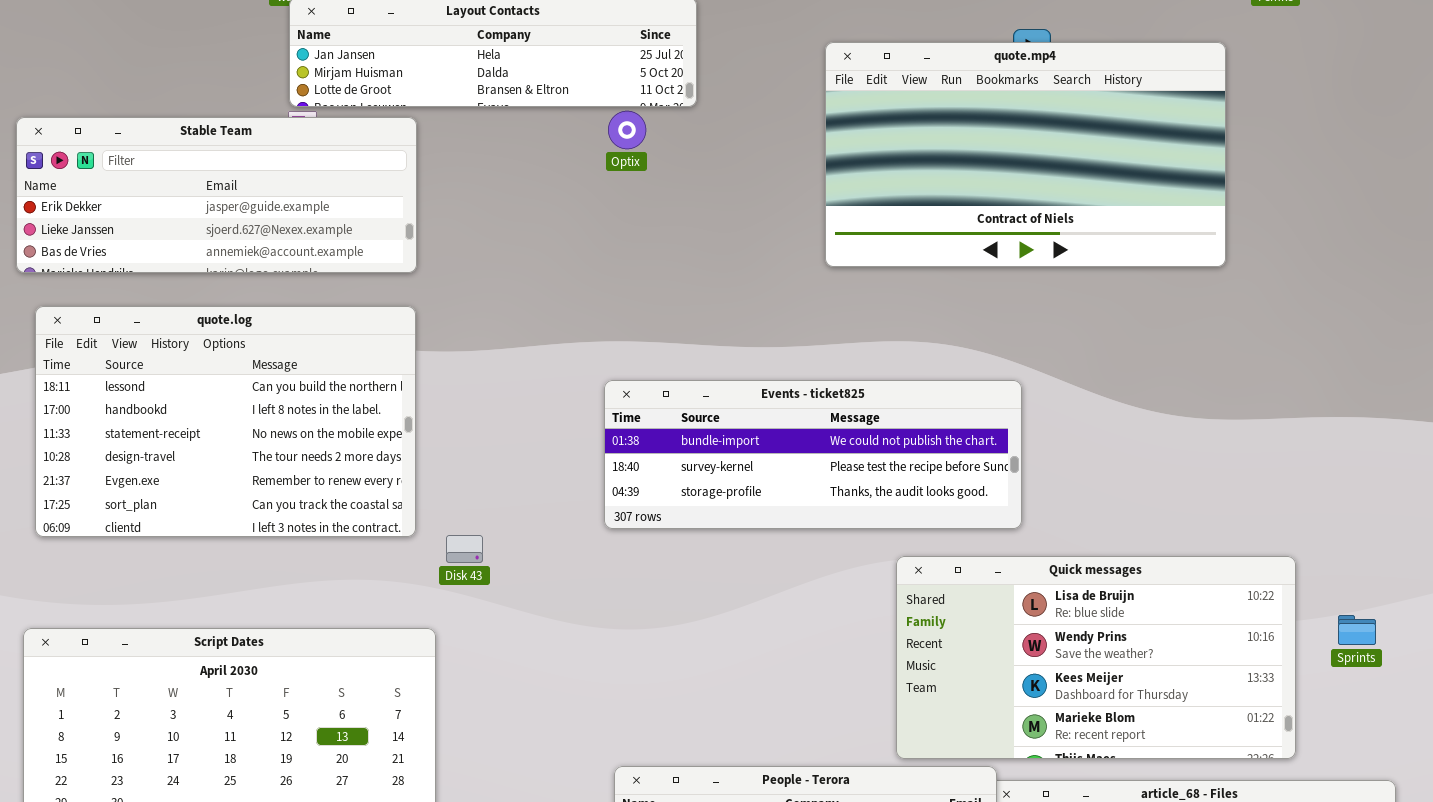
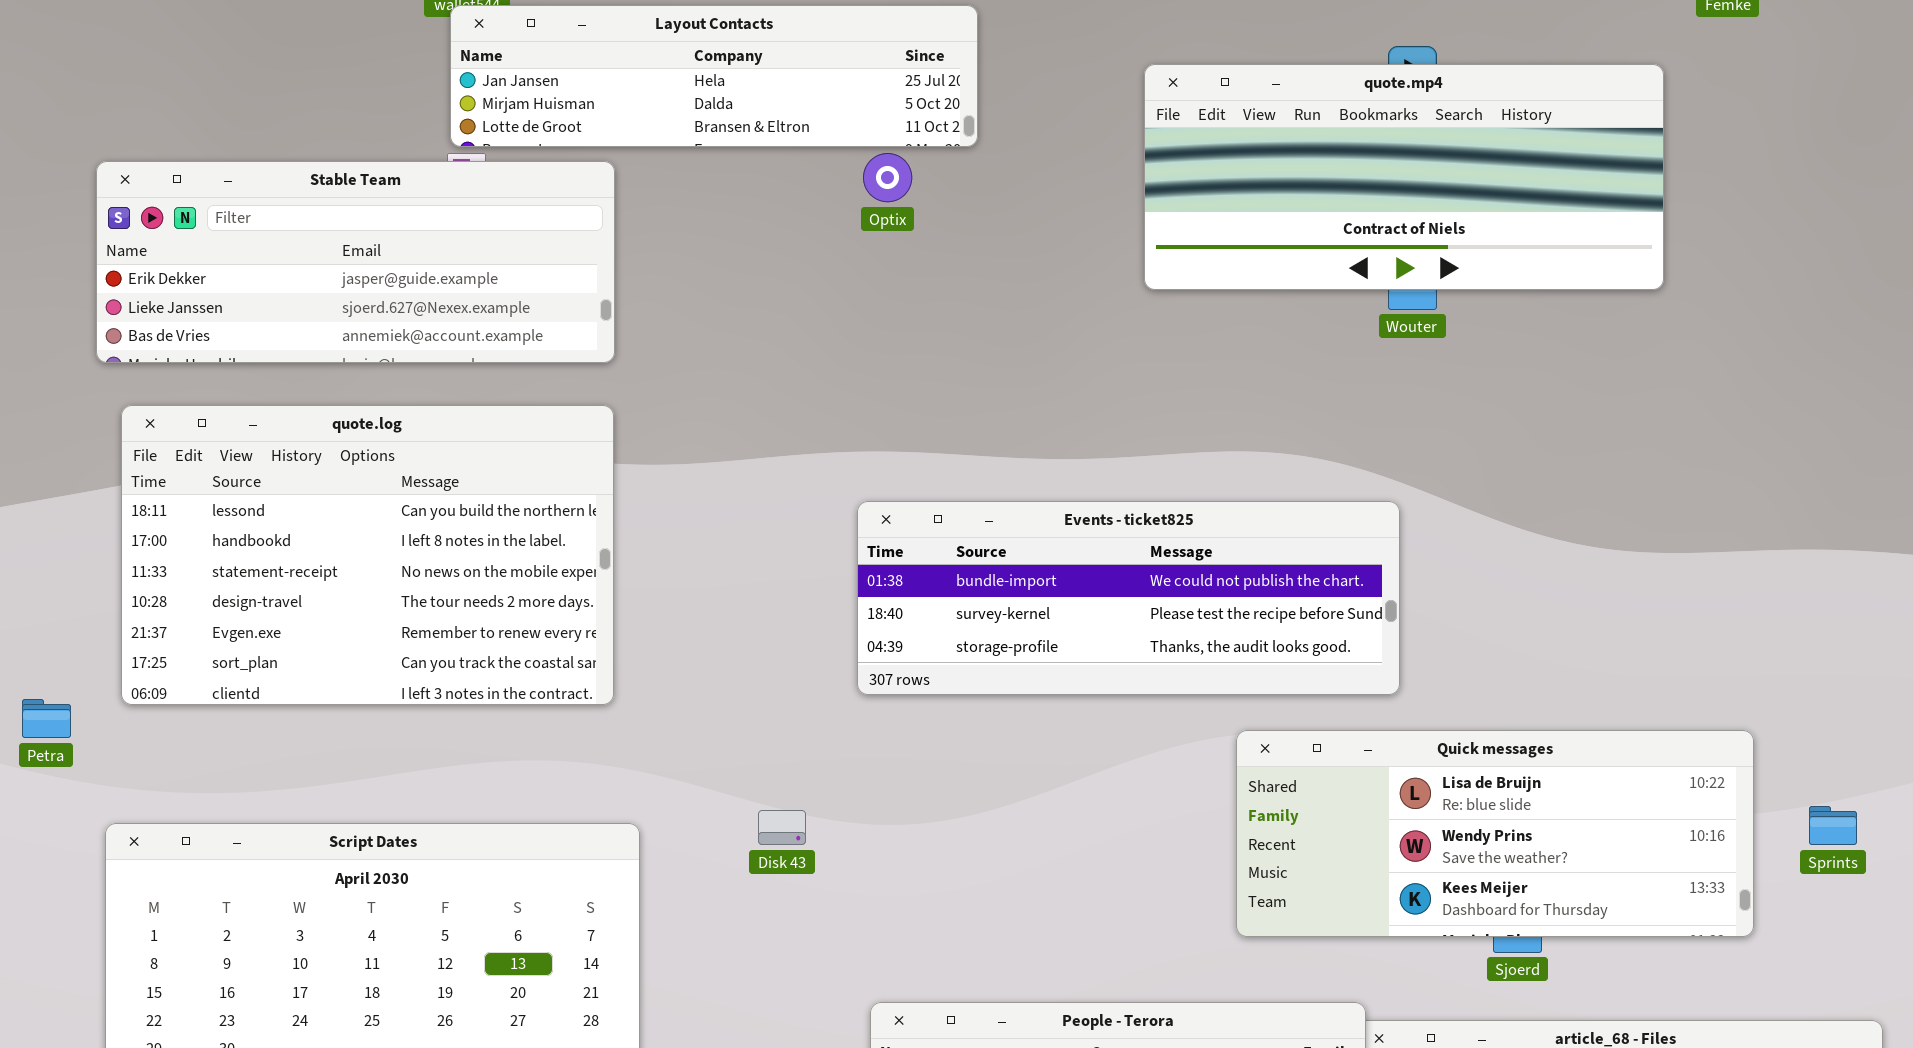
quote.mp4: [825,42,1226,267] -> [1144,64,1664,290], resized
Disk 43: [446,535,483,563] -> [758,810,806,845], moved
Quick messages: [896,556,1296,759] -> [1236,730,1754,937], resized

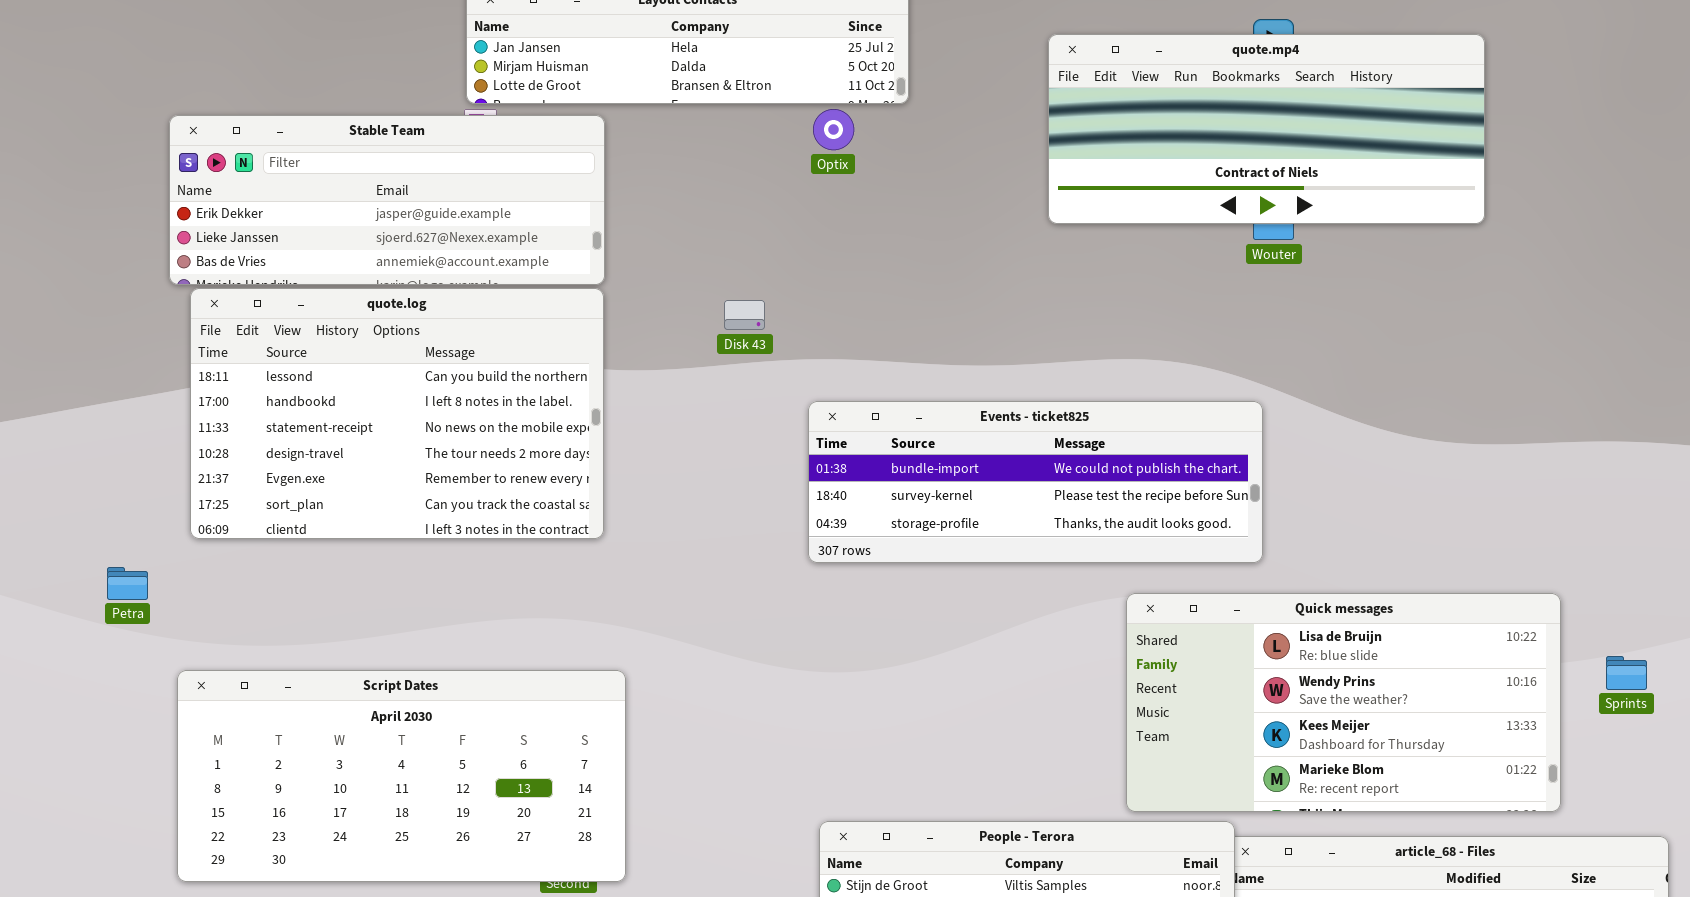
quote.log: [121,405,614,705] -> [190,288,604,539], moved
Quick messages: [1236,730,1754,937] -> [1126,593,1561,812], resized
Disk 43: [758,810,806,845] -> [724,300,765,330], moved

